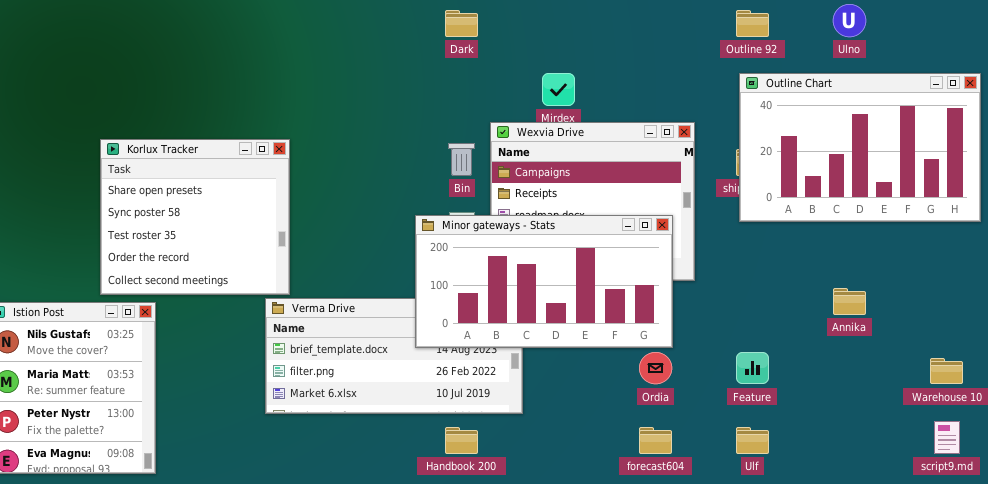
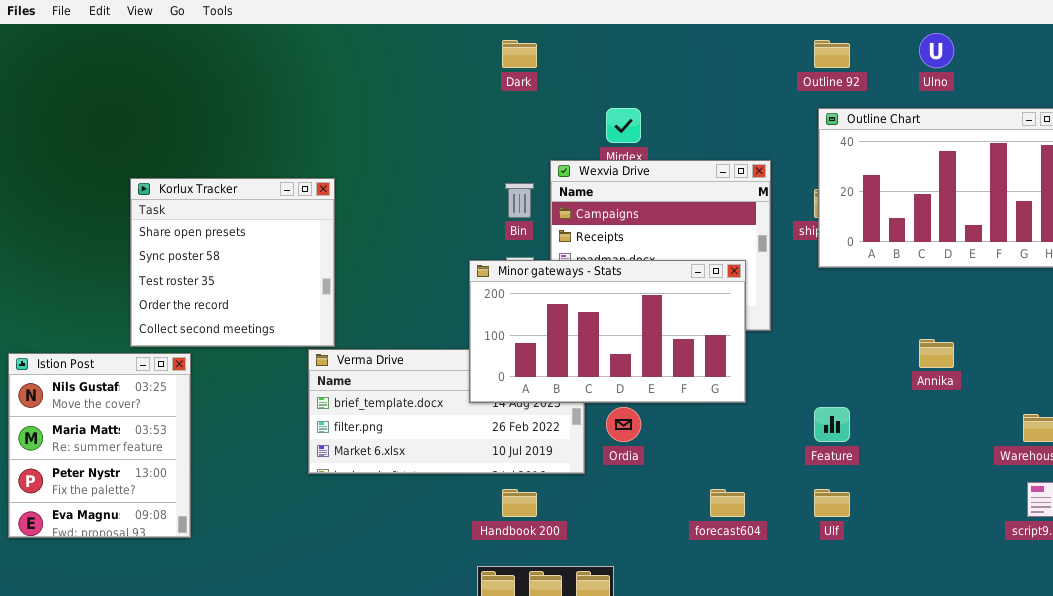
Ordia: [639,352,672,384] -> [606,407,641,442], moved

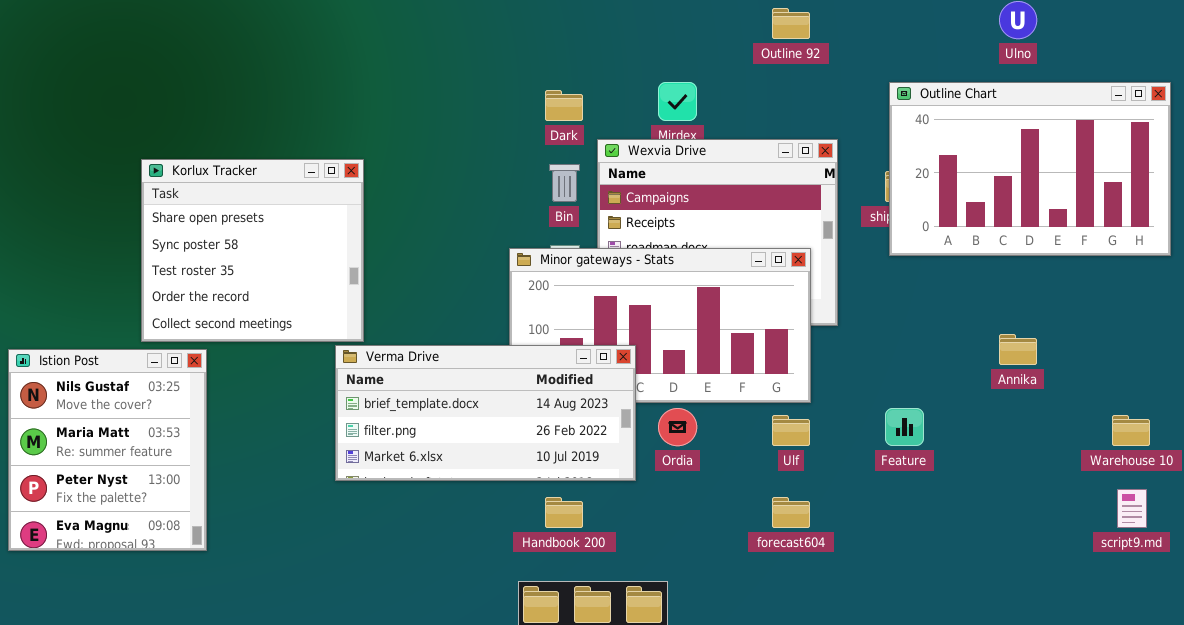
Dark: [502,40,537,68] -> [545,90,583,121], moved
Outline 92: [814,40,850,68] -> [772,8,810,39], moved
Verma Drive: [308,349,585,474] -> [335,345,636,481], raised
Ulf: [814,489,850,517] -> [772,415,810,446], moved

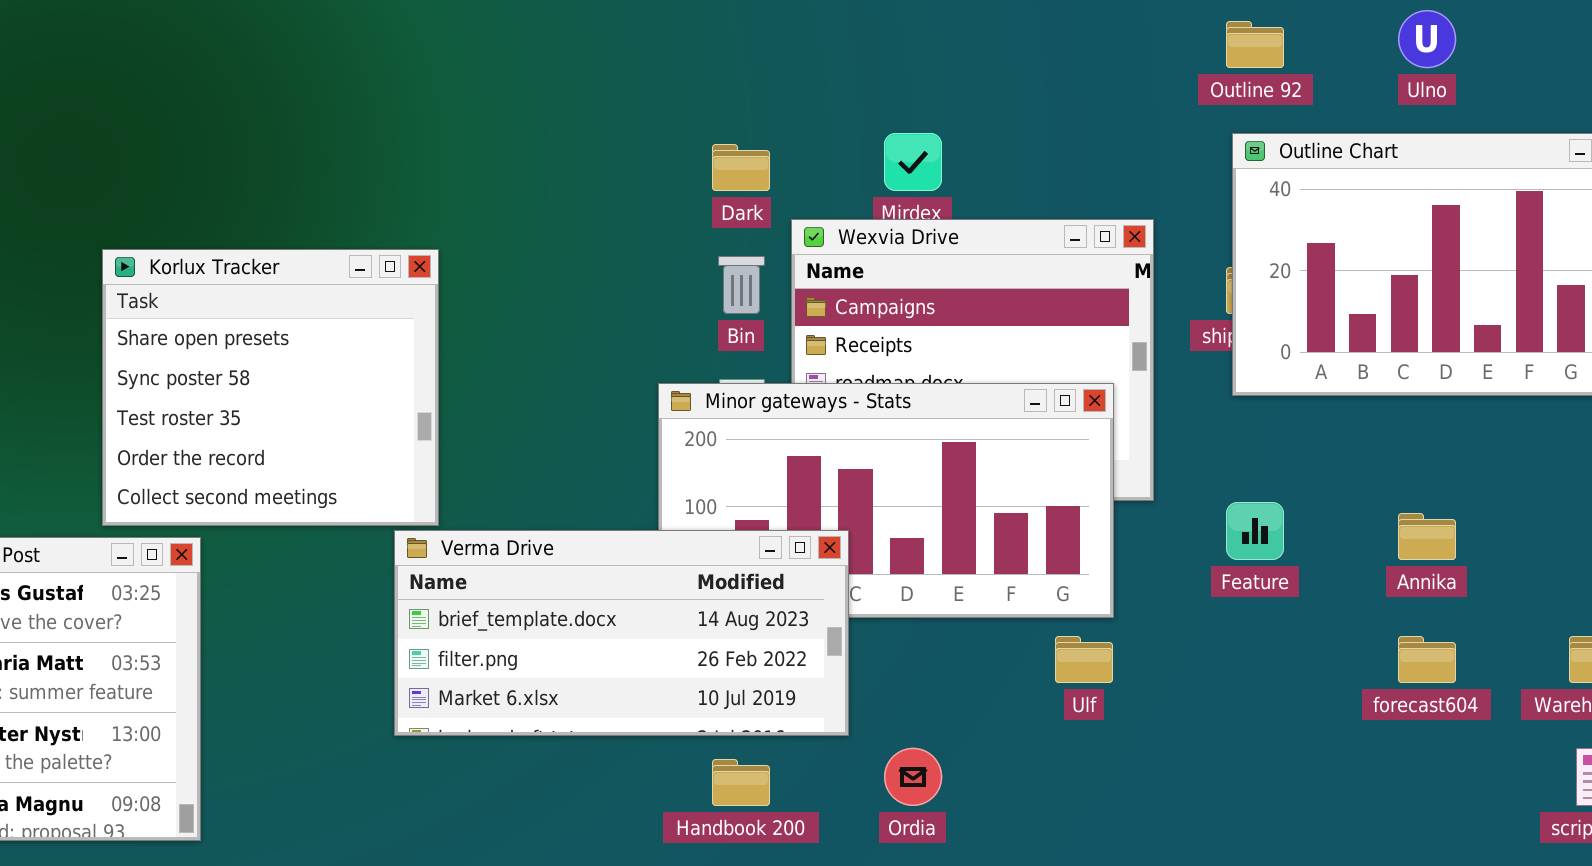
Outline 92: [772,8,810,39] -> [1226,21,1284,68], moved
Ordia: [658,408,697,446] -> [884,748,942,806], moved
Feature: [885,408,924,446] -> [1226,502,1284,560], moved
forecast604: [772,497,810,528] -> [1398,636,1456,683], moved

